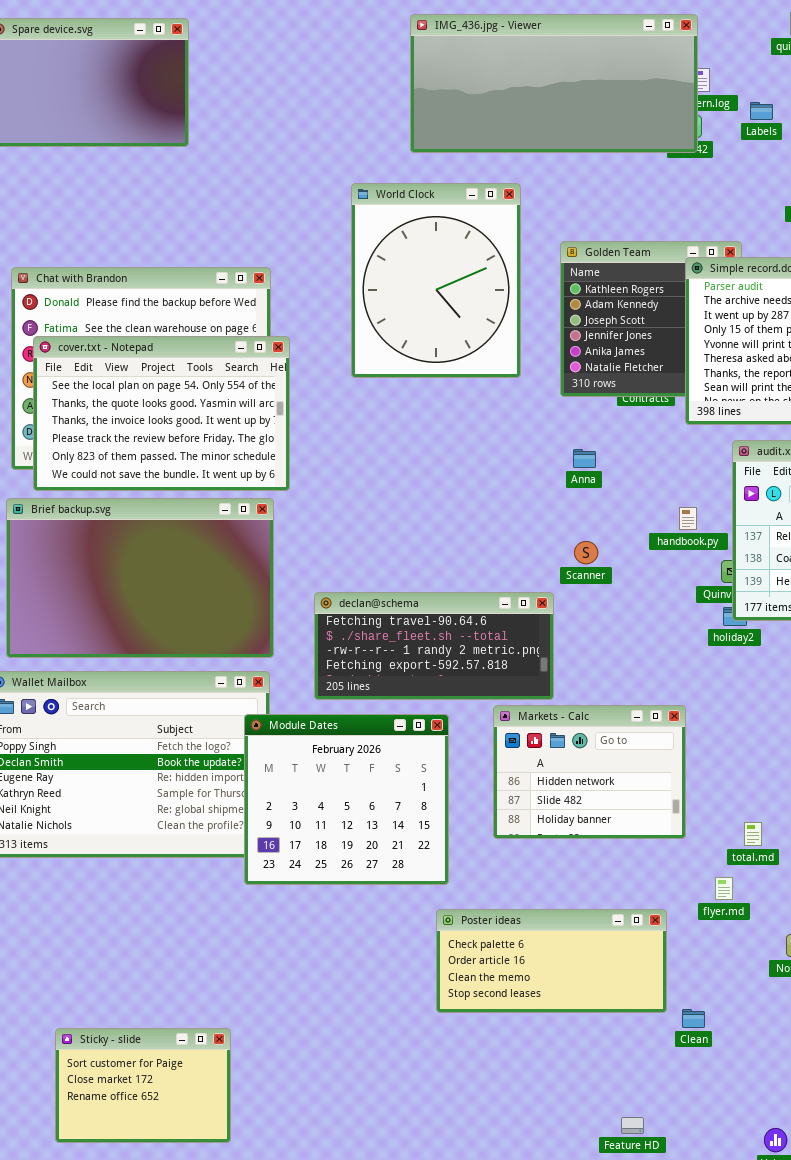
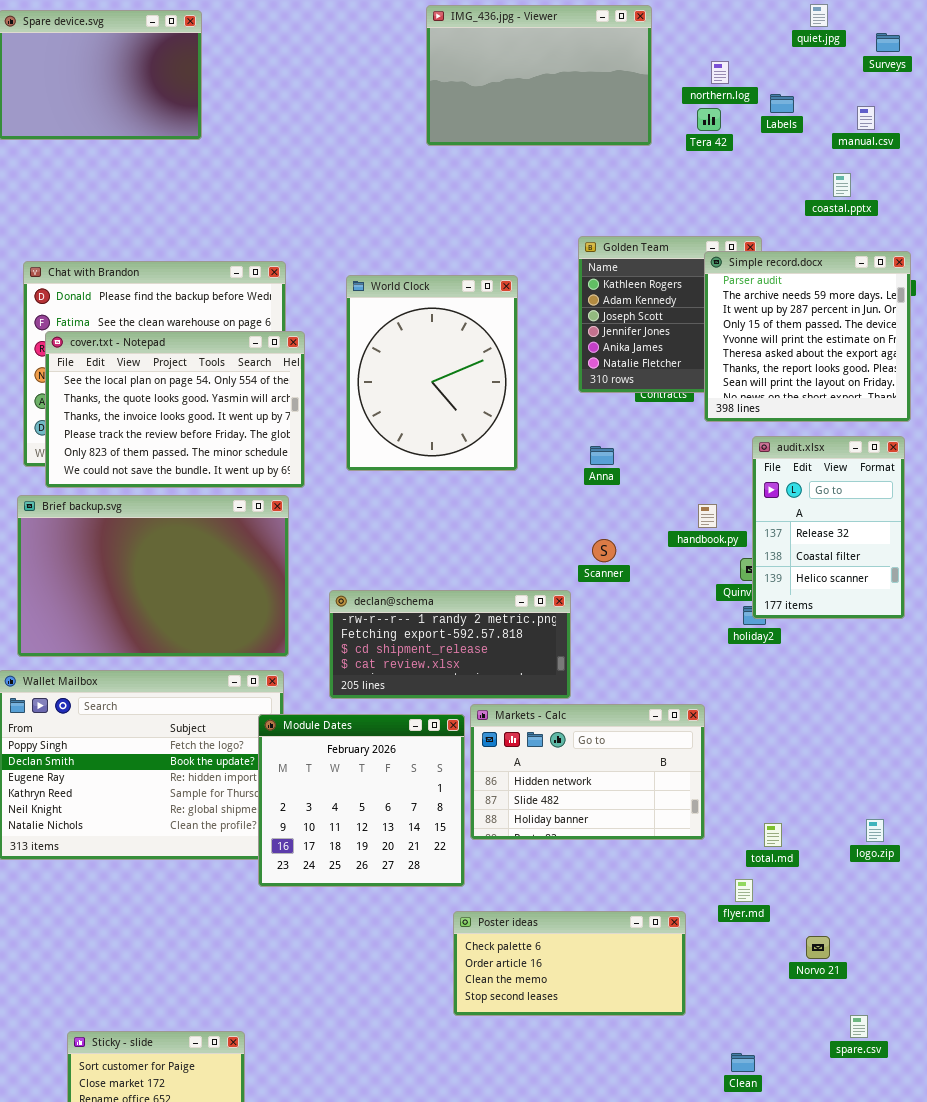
IMG_436.jpg - Viewer: [410,14,698,153] -> [426,5,652,146], resized
World Clock: [351,183,521,378] -> [346,275,518,471], moved
declan@schema: [314,592,554,700] -> [329,590,571,699], scrolled down 2 rows
Markets - Calc: [493,705,686,839] -> [470,704,705,840], resized
Clean: [682,1009,705,1028] -> [731,1053,755,1072], moved

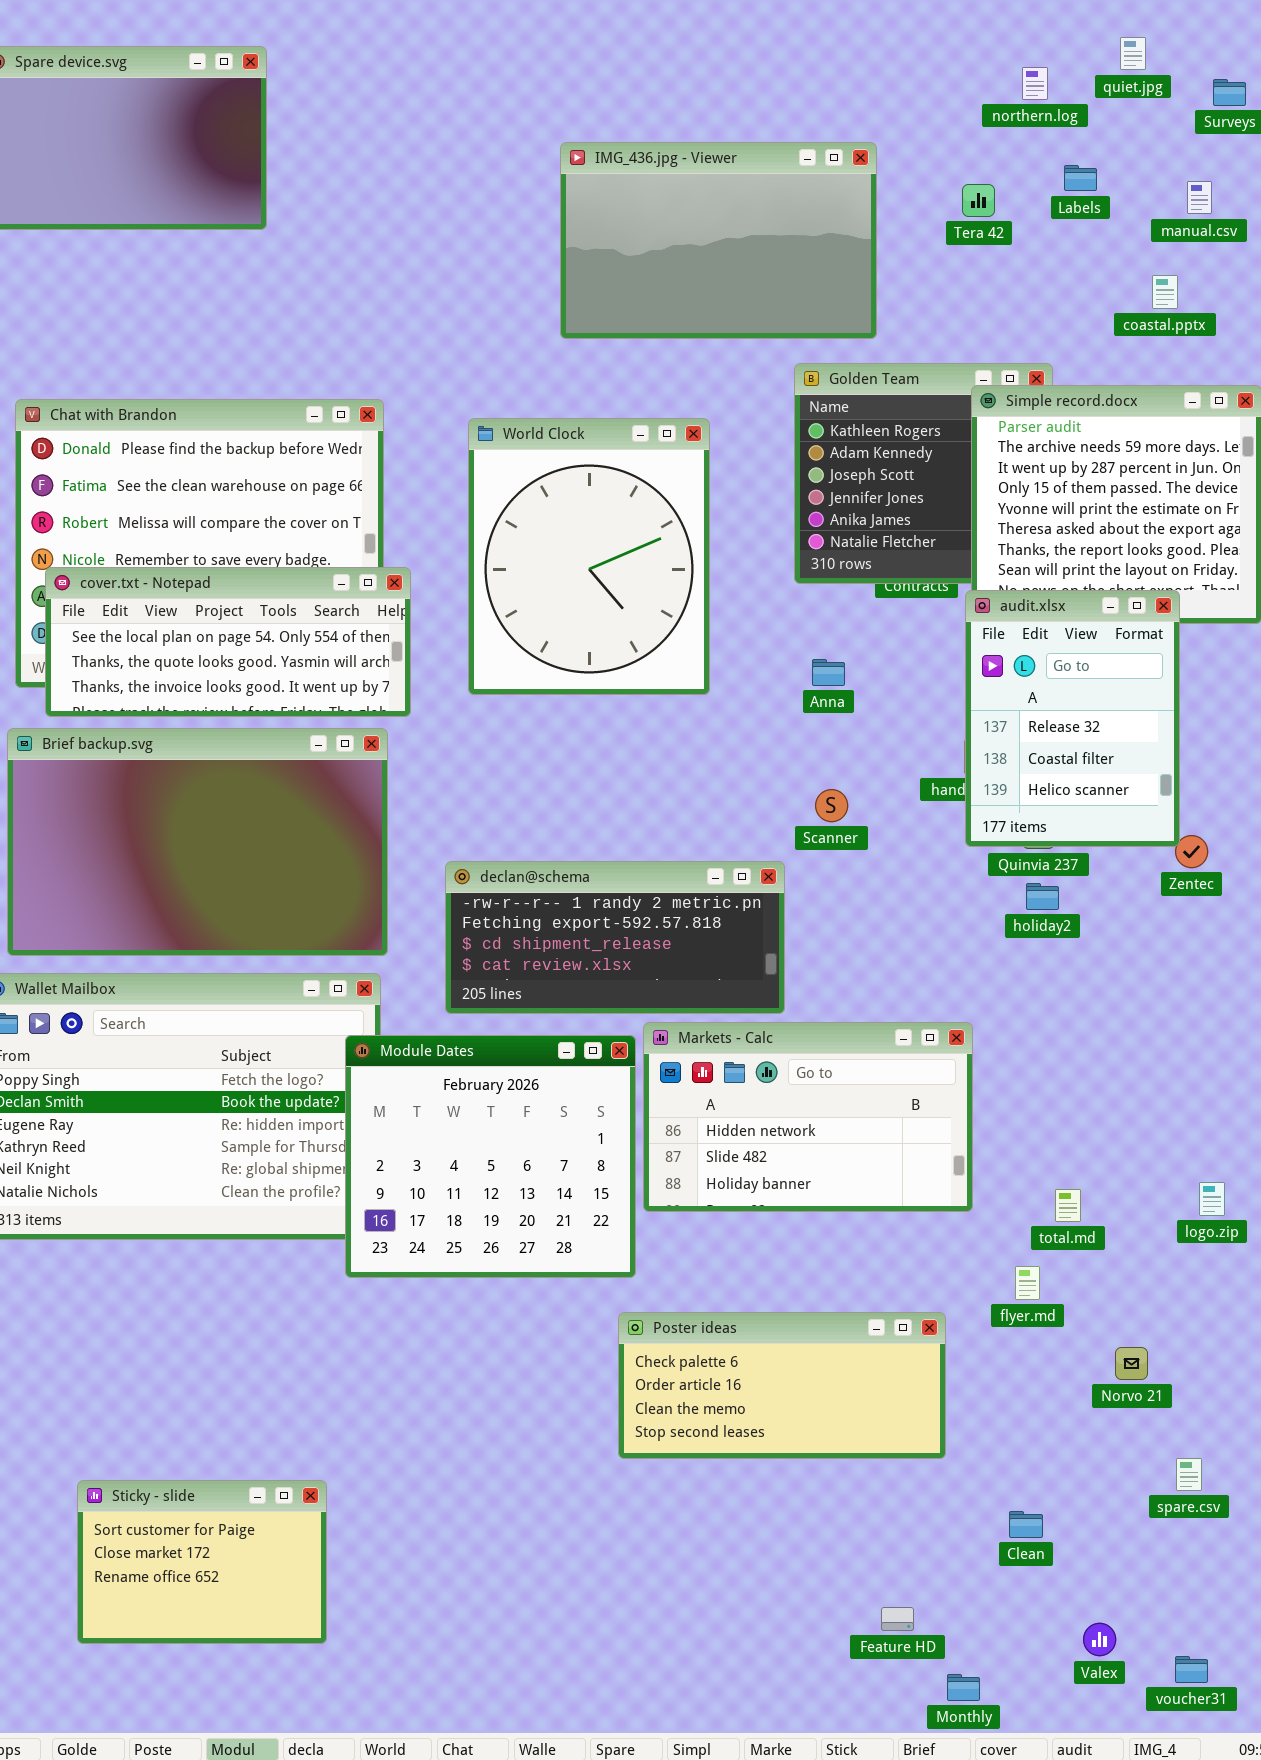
IMG_436.jpg - Viewer: [426,5,652,146] -> [560,142,877,339], moved
northern.log: [711,61,729,84] -> [1022,67,1048,100], moved
cover.txt - Notepad: [45,331,305,488] -> [45,567,411,717], resized
audit.xlsx: [752,436,905,619] -> [965,590,1180,847], moved

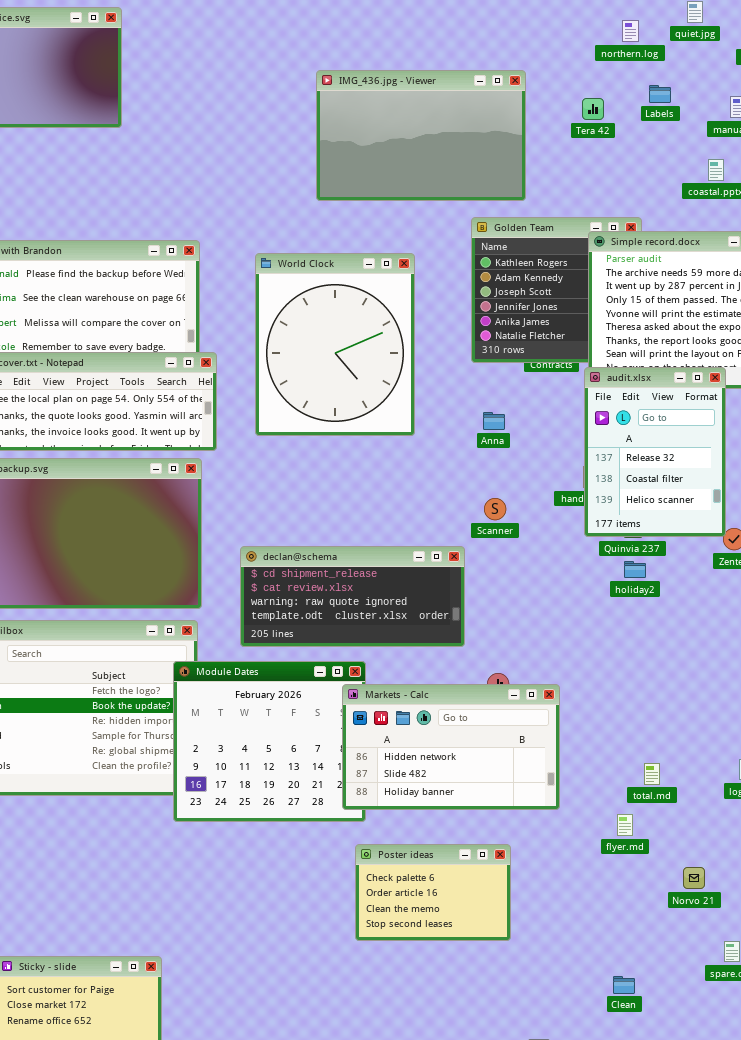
declan@schema: [445,861,785,1014] -> [240,546,465,647], scrolled down 2 rows
Markets - Calc: [643,1022,973,1212] -> [342,684,560,810], moved
Poster ideas: [618,1312,946,1459] -> [355,844,511,941], resized

